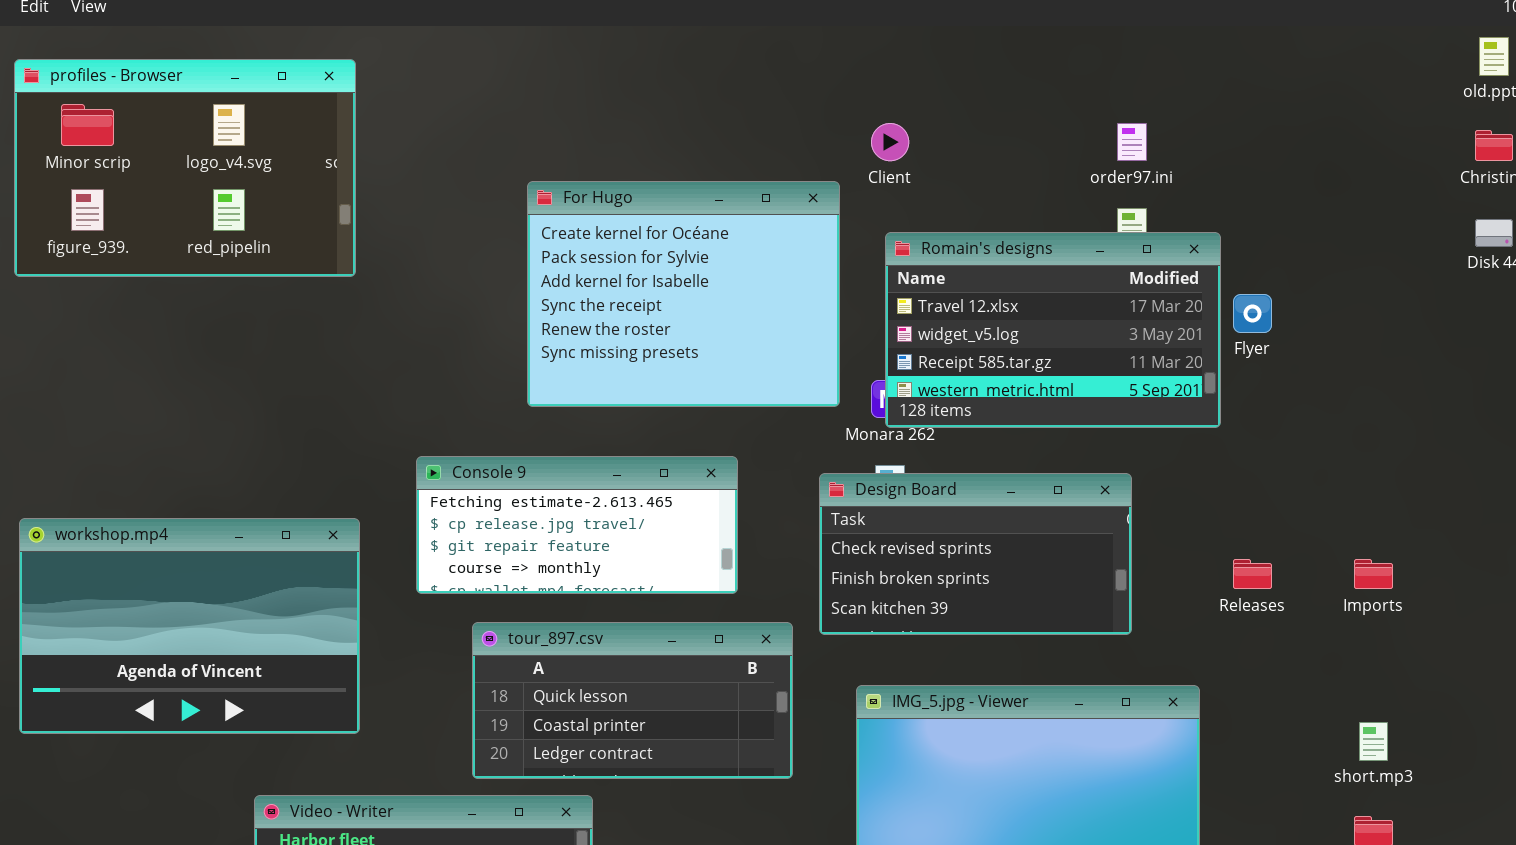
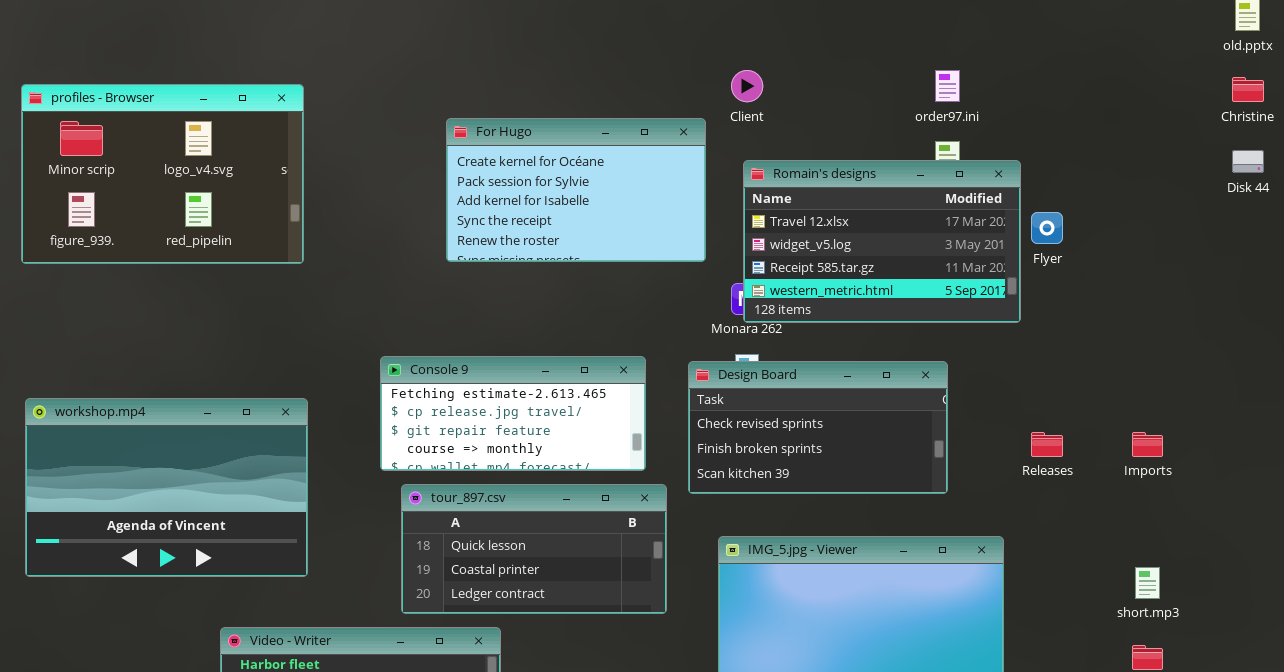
profiles - Browser: [14,59,356,277] -> [21,84,304,264], moved
For Hugo: [527,181,840,407] -> [446,118,706,262], resized
Console 9: [416,456,738,594] -> [380,356,646,471], moved

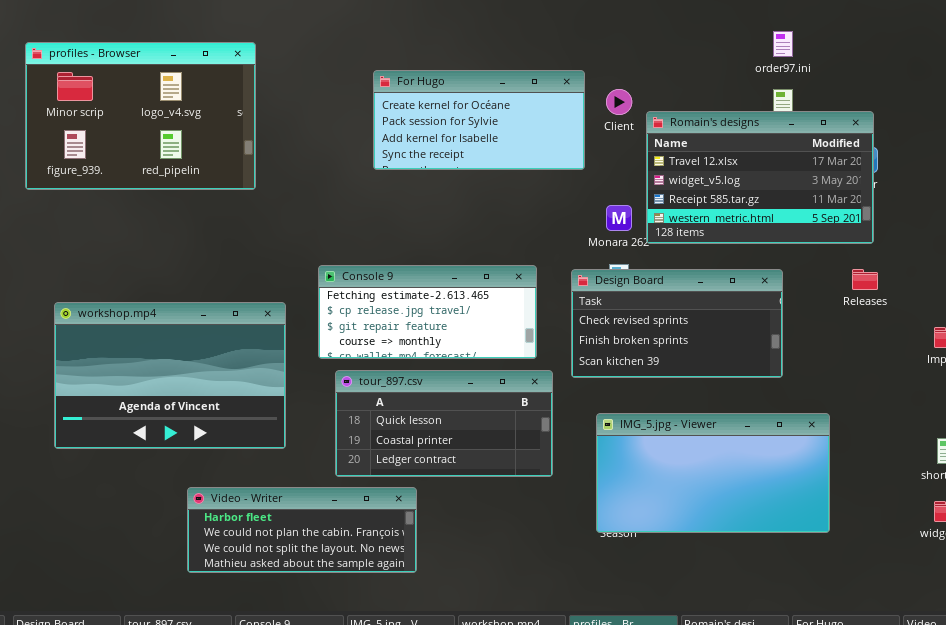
Client: [731,70,763,102] -> [606,89,632,115], moved
For Hugo: [446,118,706,262] -> [373,70,585,170], resized
Romain's designs: [743,160,1021,323] -> [646,111,874,244], moved
workshop.mp4: [25,398,308,577] -> [54,302,286,449], moved
Releases: [1031,432,1063,457] -> [852,269,878,290], moved

